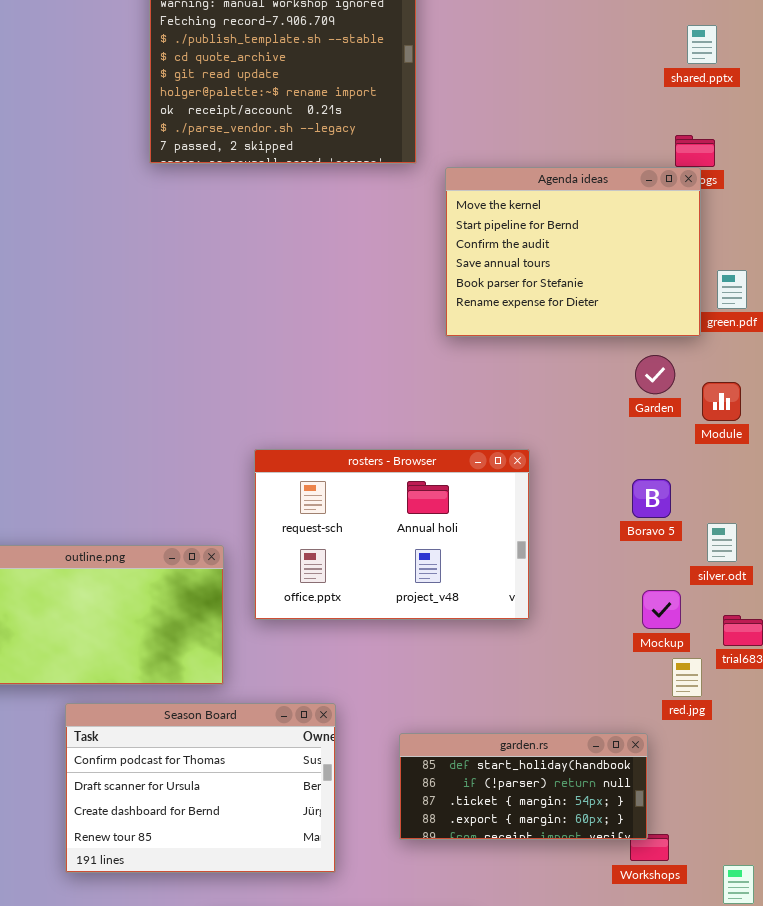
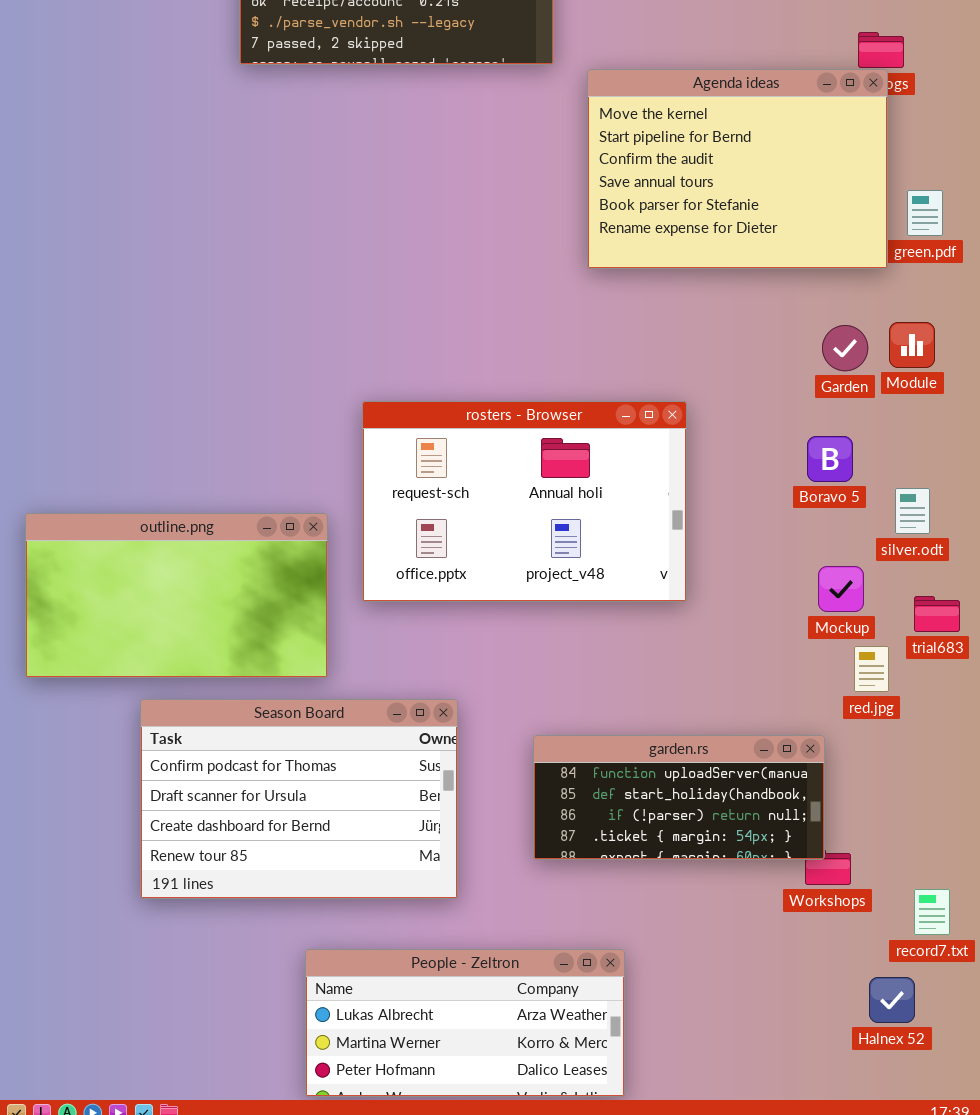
Garden: [635,355,675,394] -> [822,325,868,371], moved
garden.rs: [399,733,648,840] -> [533,735,825,860], scrolled up 1 row

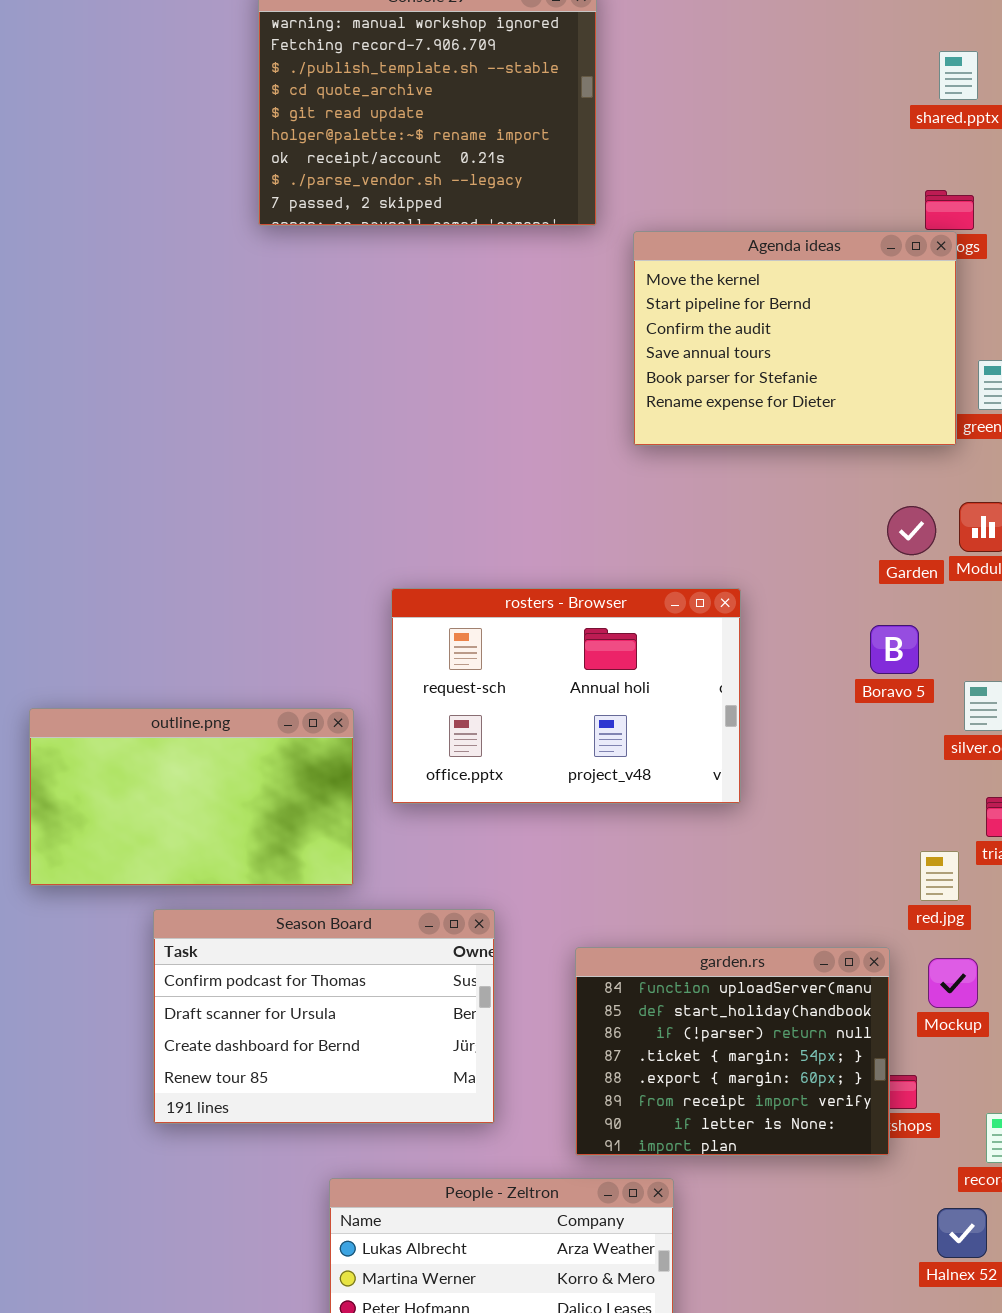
Mockup: [818,566,864,612] -> [928,958,978,1008], moved
garden.rs: [533,735,825,860] -> [575,947,890,1156], resized

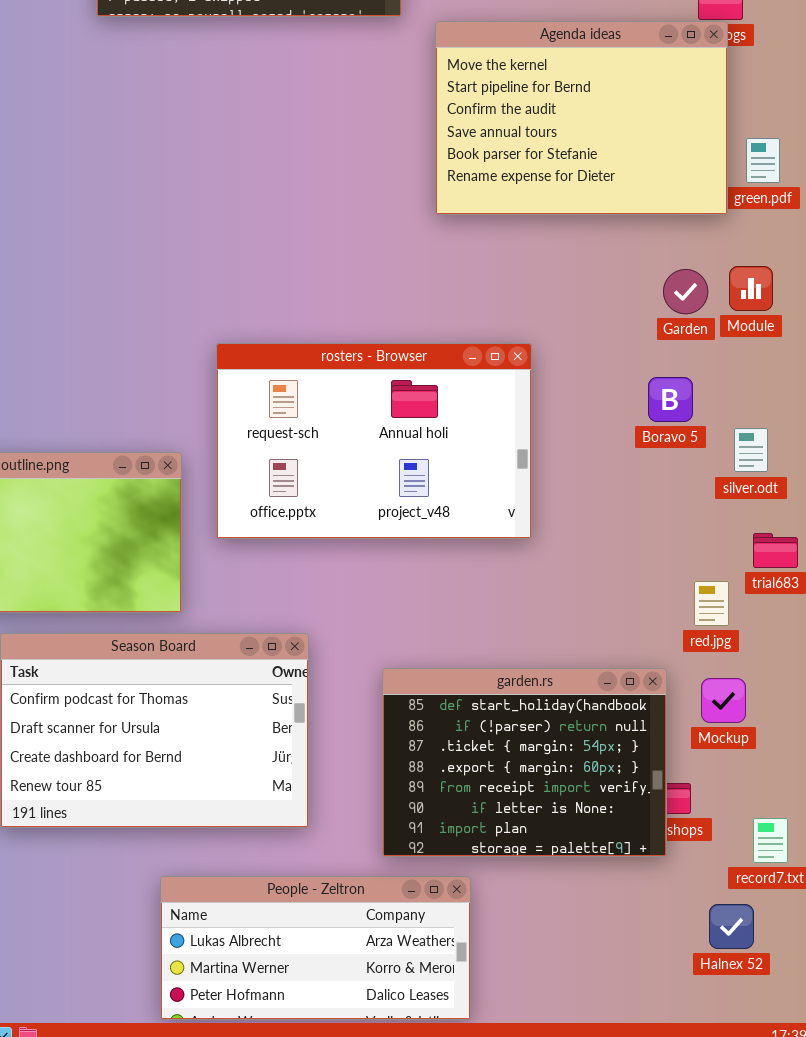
garden.rs: [575,947,890,1156] -> [382,668,667,857], scrolled down 1 row

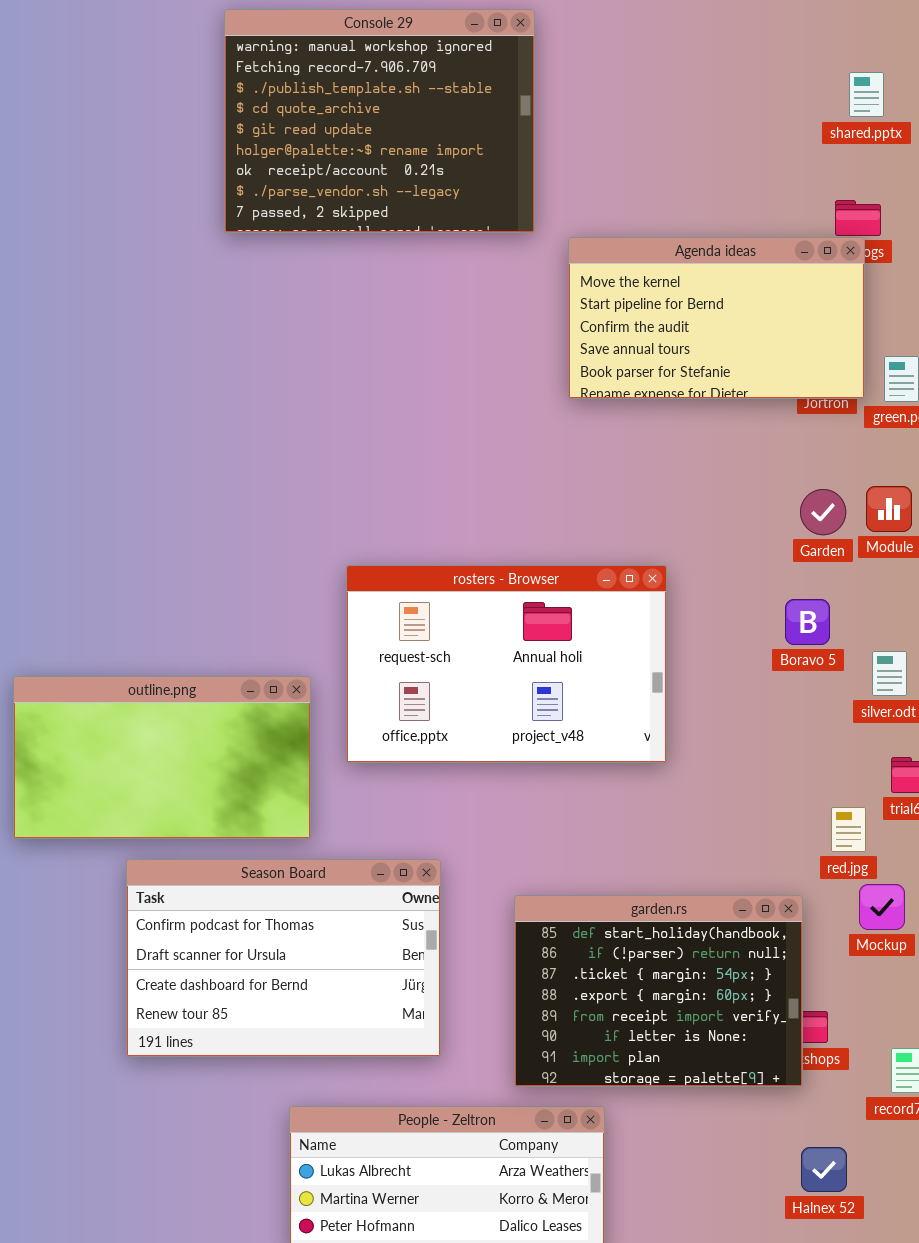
Agenda ideas: [435,21,728,215] -> [568,237,865,399], resized
Mockup: [701,678,746,723] -> [859,884,905,930], moved
Halnex 52: [709,904,754,949] -> [801,1147,847,1192], moved

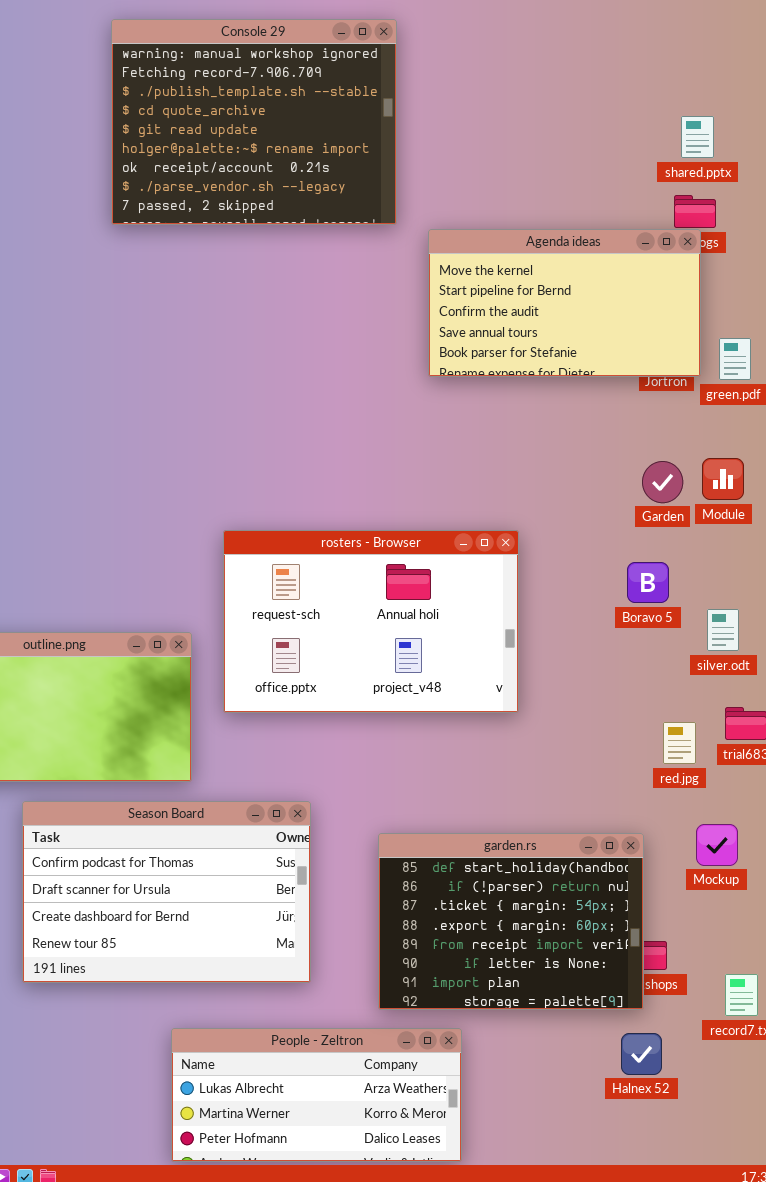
shared.pptx: [849,72,884,117] -> [681,116,714,158], moved
red.jpg: [831,807,866,852] -> [663,722,696,764], moved
Halnex 52: [801,1147,847,1192] -> [621,1033,662,1075], moved

